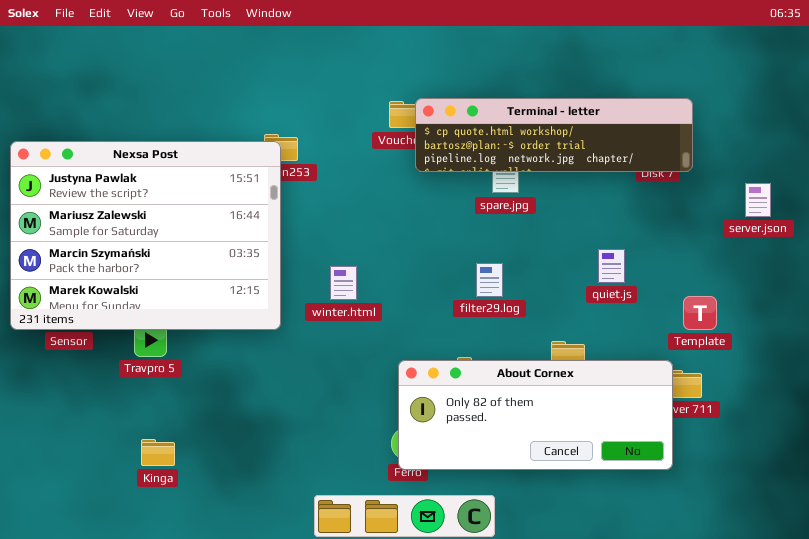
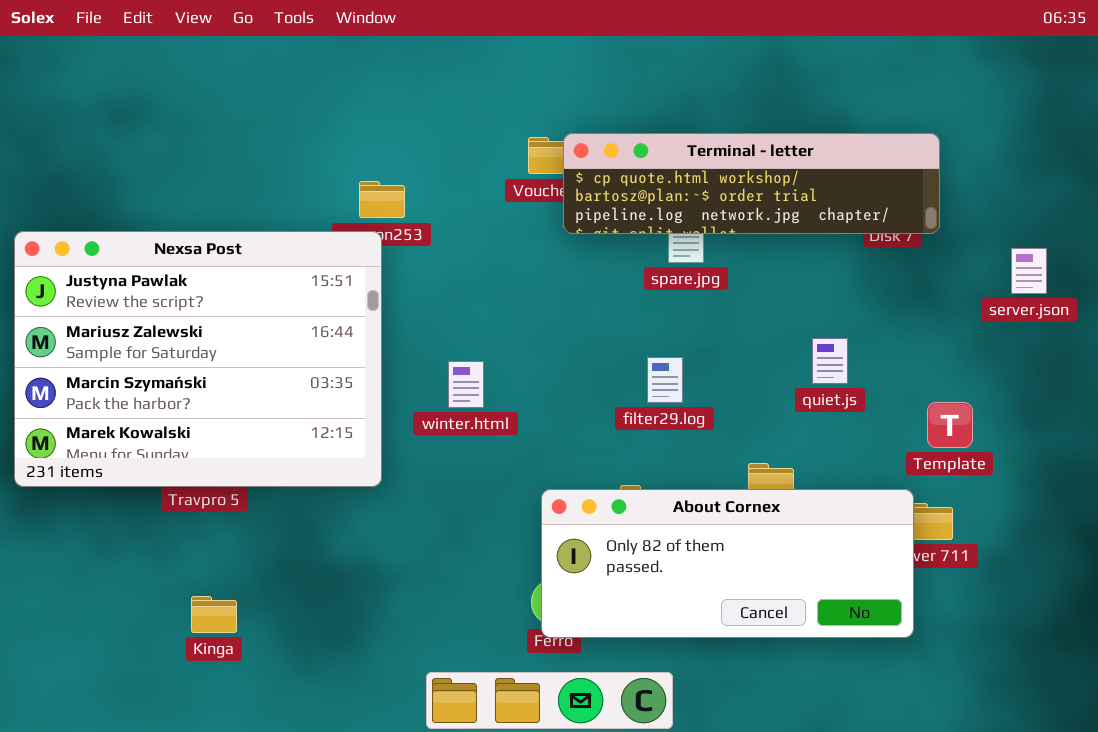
Nexsa Post: [10,141,281,330] -> [14,231,382,487], moved

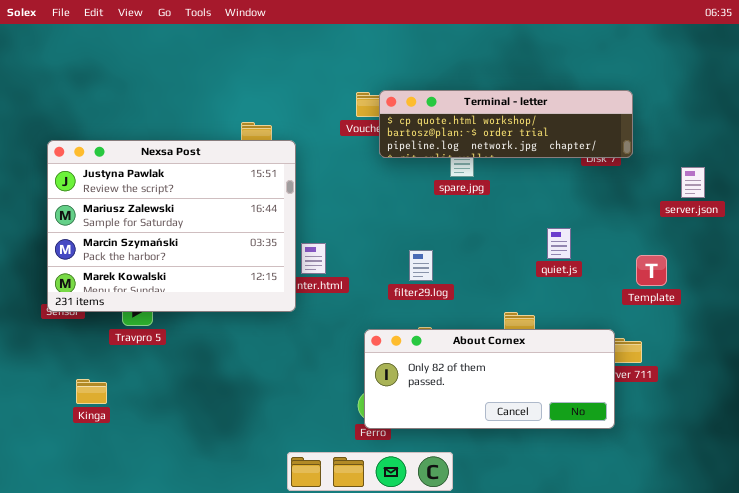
Nexsa Post: [14,231,382,487] -> [47,140,296,312], moved
filter29.log: [647,357,683,403] -> [409,250,433,281], moved
Template: [927,402,973,448] -> [636,255,667,286], moved
Kinga: [191,596,237,633] -> [76,379,107,404], moved

